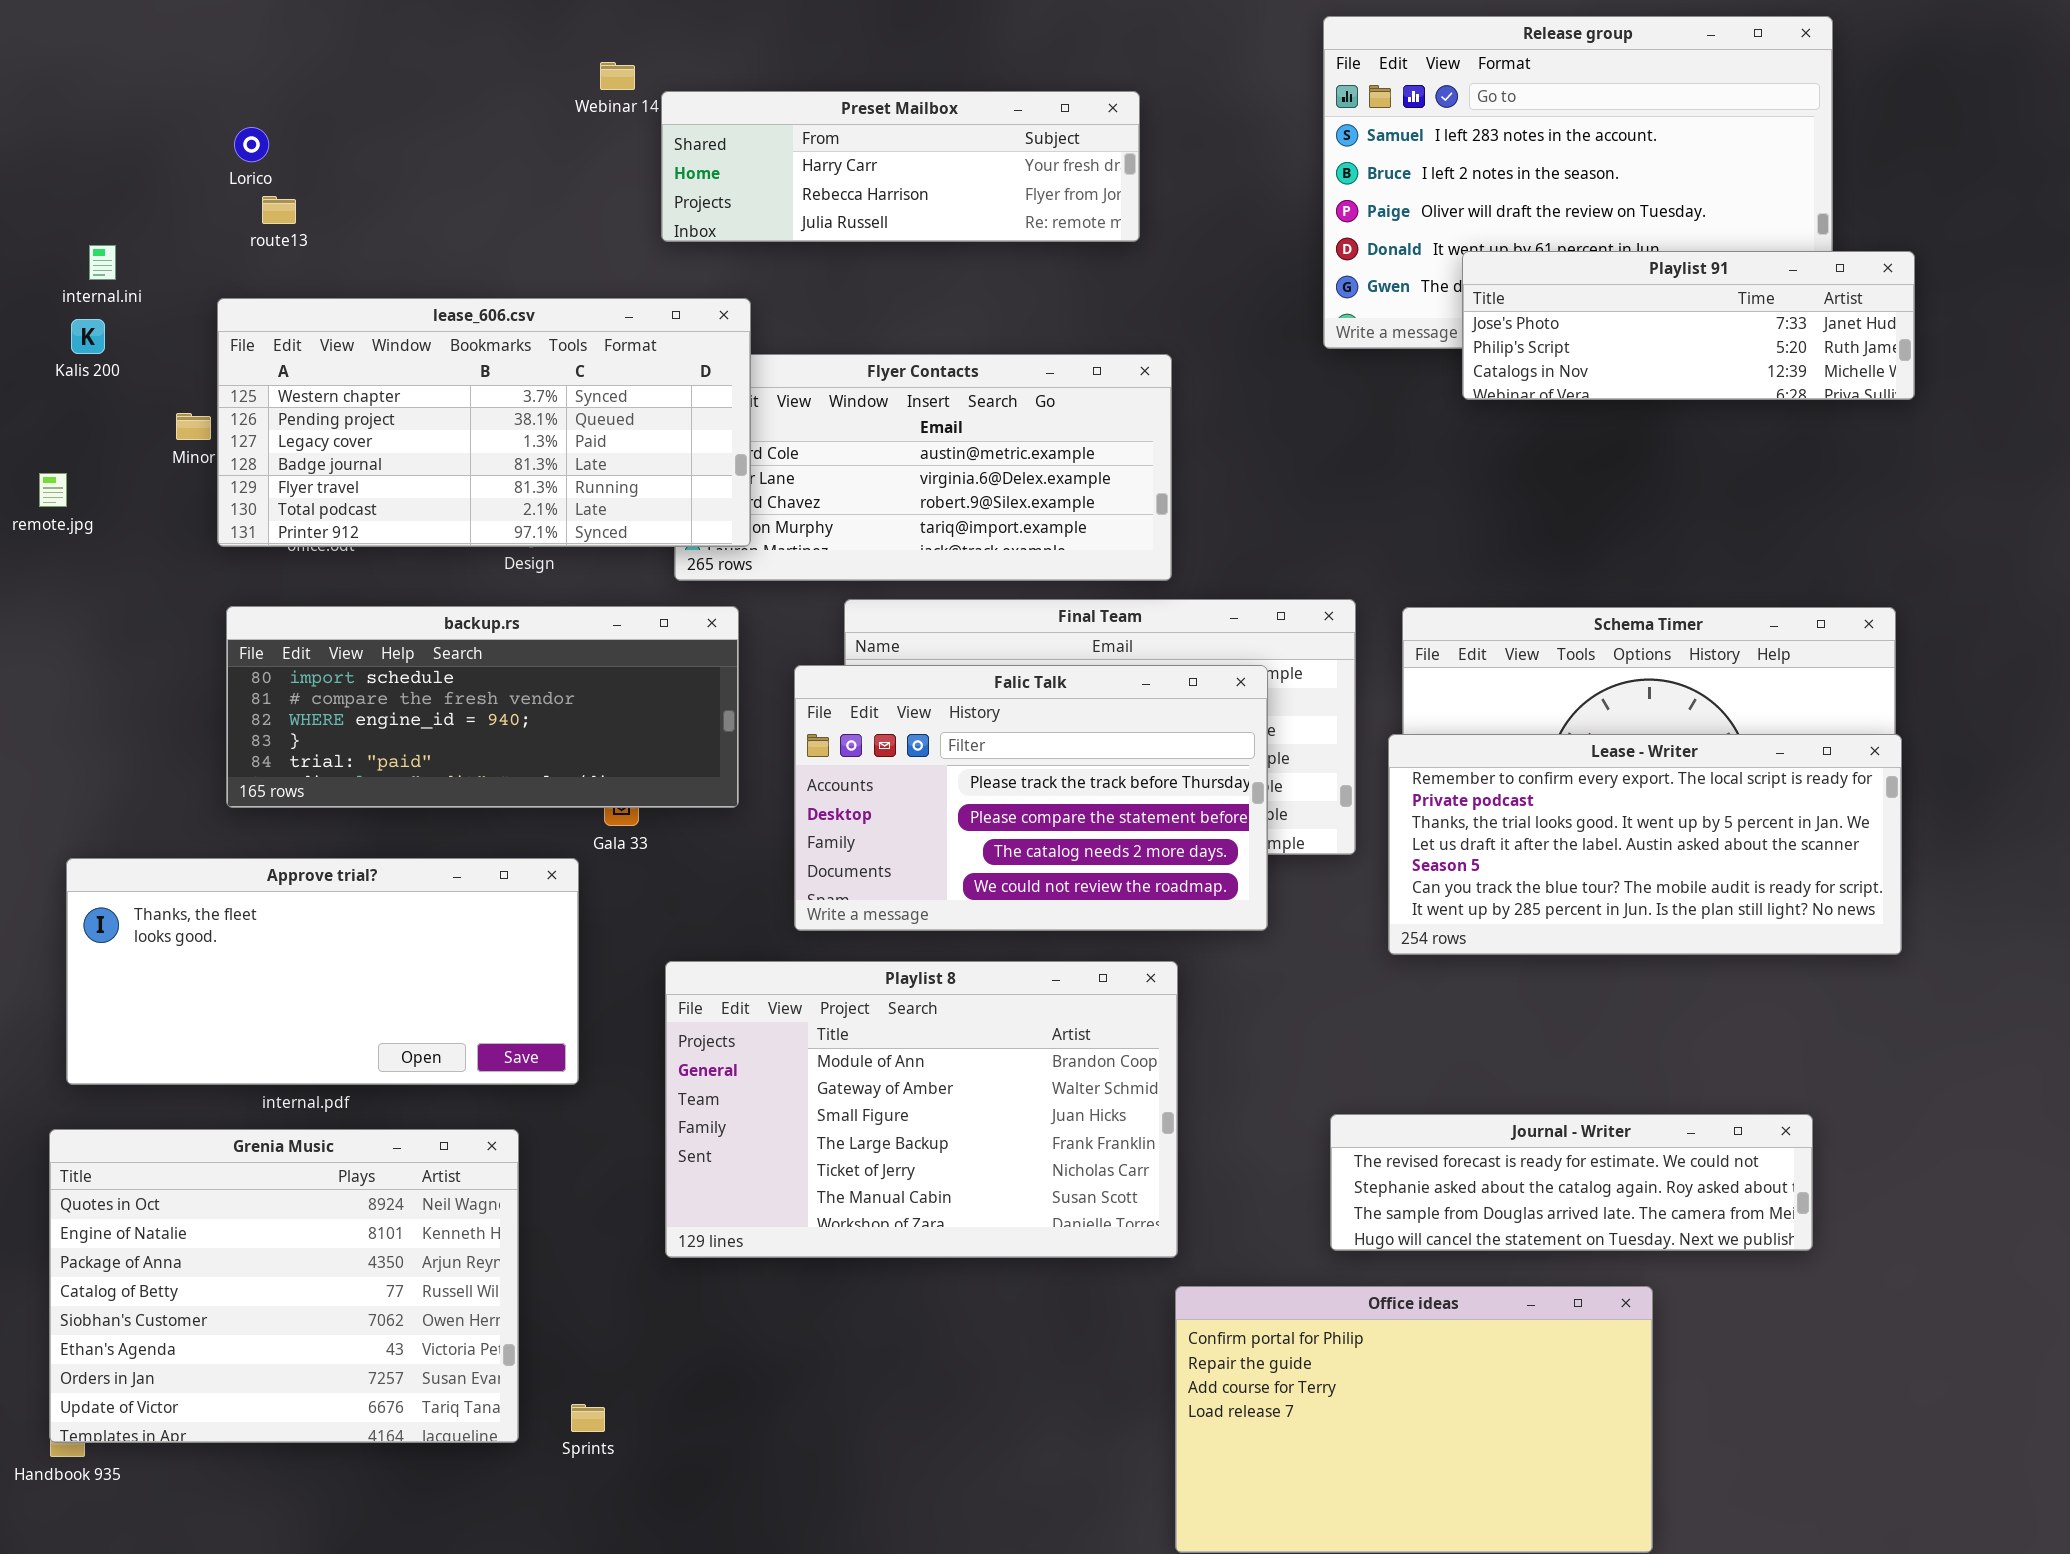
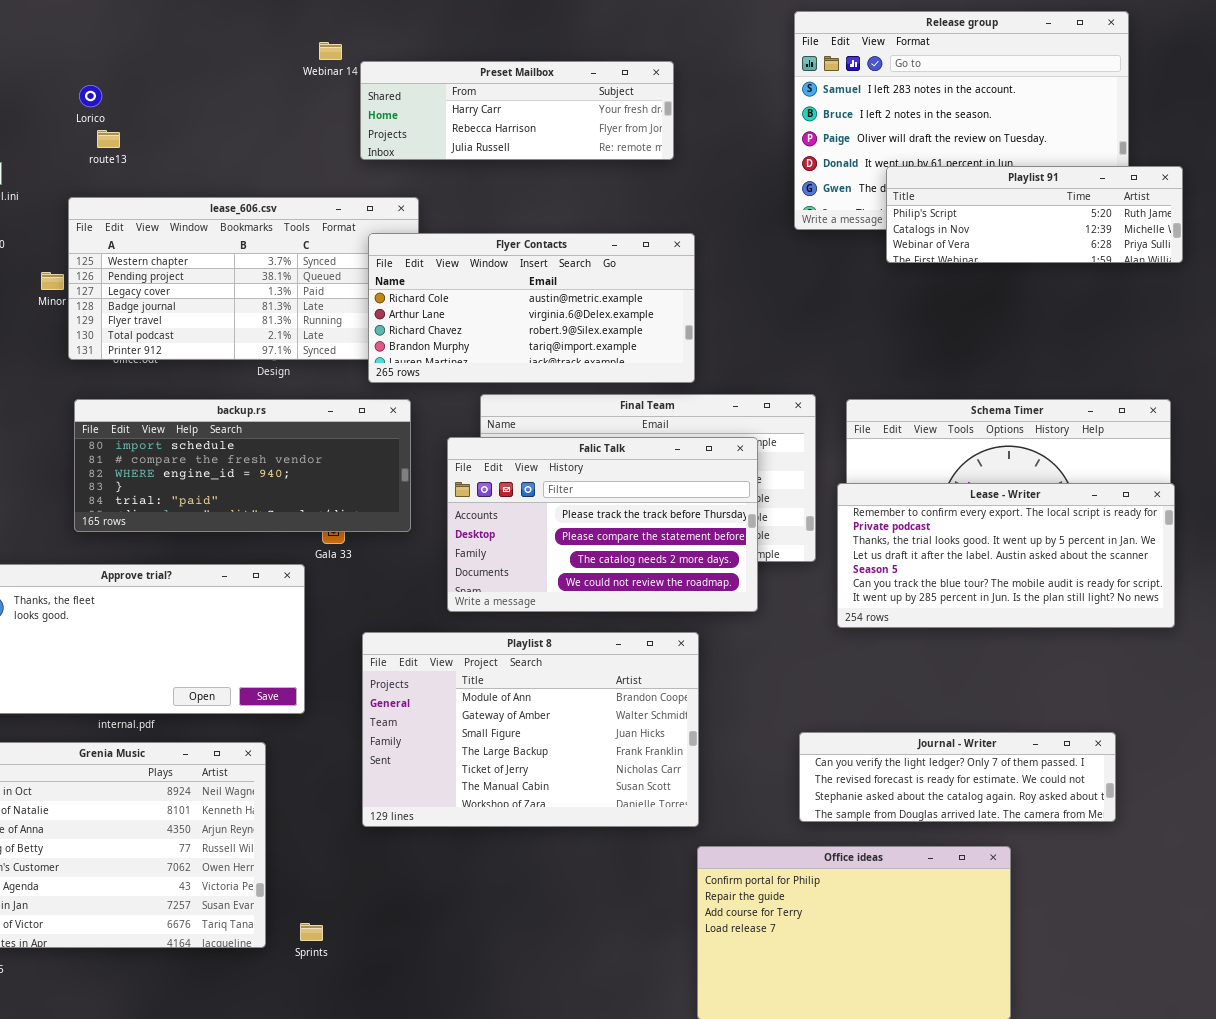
Playlist 91: [1462,251,1915,400] -> [886,166,1183,263], scrolled down 1 row
Flyer Contacts: [674,354,1172,581] -> [368,233,695,383], raised
Journal - Writer: [1330,1114,1813,1251] -> [799,732,1116,822], scrolled up 1 row

